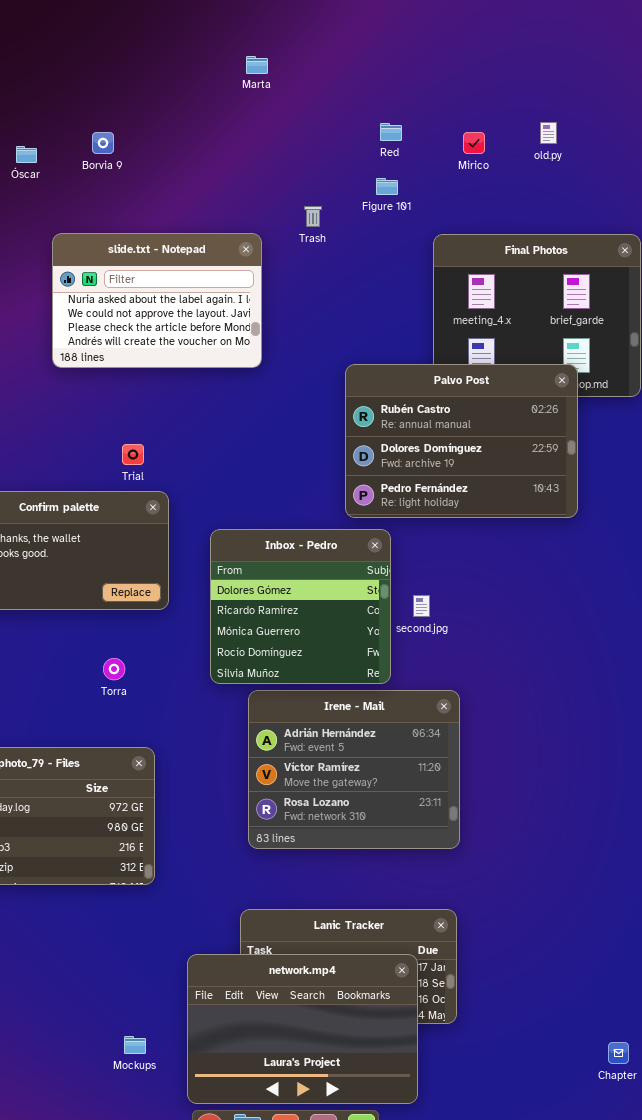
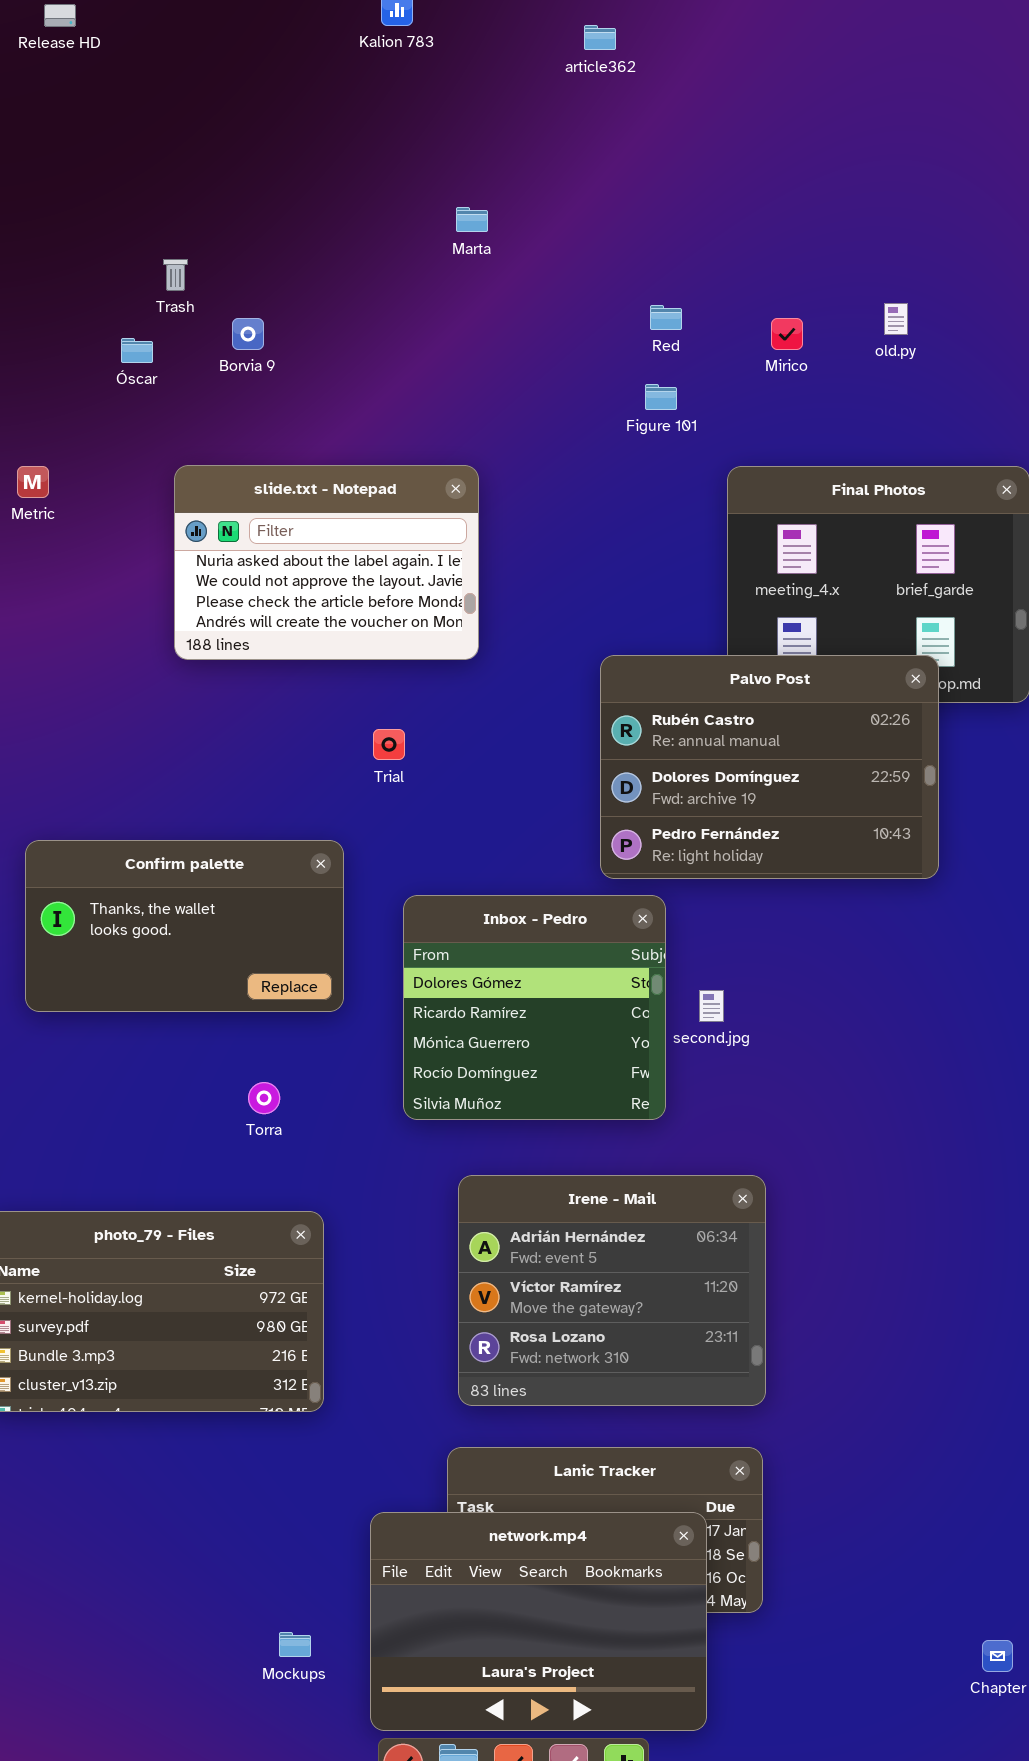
Trash: [304,206,322,227] -> [163,259,188,291], moved
Trial: [122,444,144,465] -> [373,729,405,760], moved
Irene - Mail: [248,690,460,849] -> [458,1175,766,1406], moved

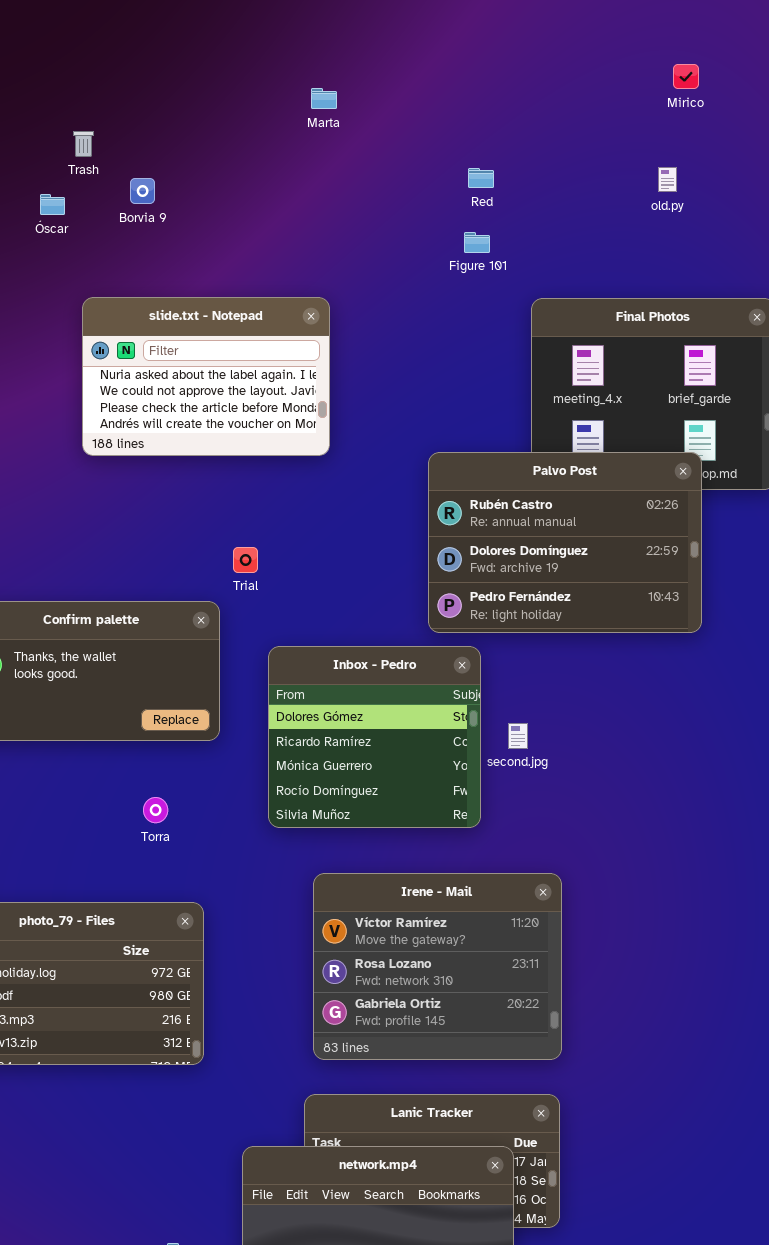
Mirico: [771,318,803,350] -> [673,64,699,89], moved
Trial: [373,729,405,760] -> [233,547,258,573], moved
Irene - Mail: [458,1175,766,1406] -> [313,873,562,1060], scrolled down 1 row

